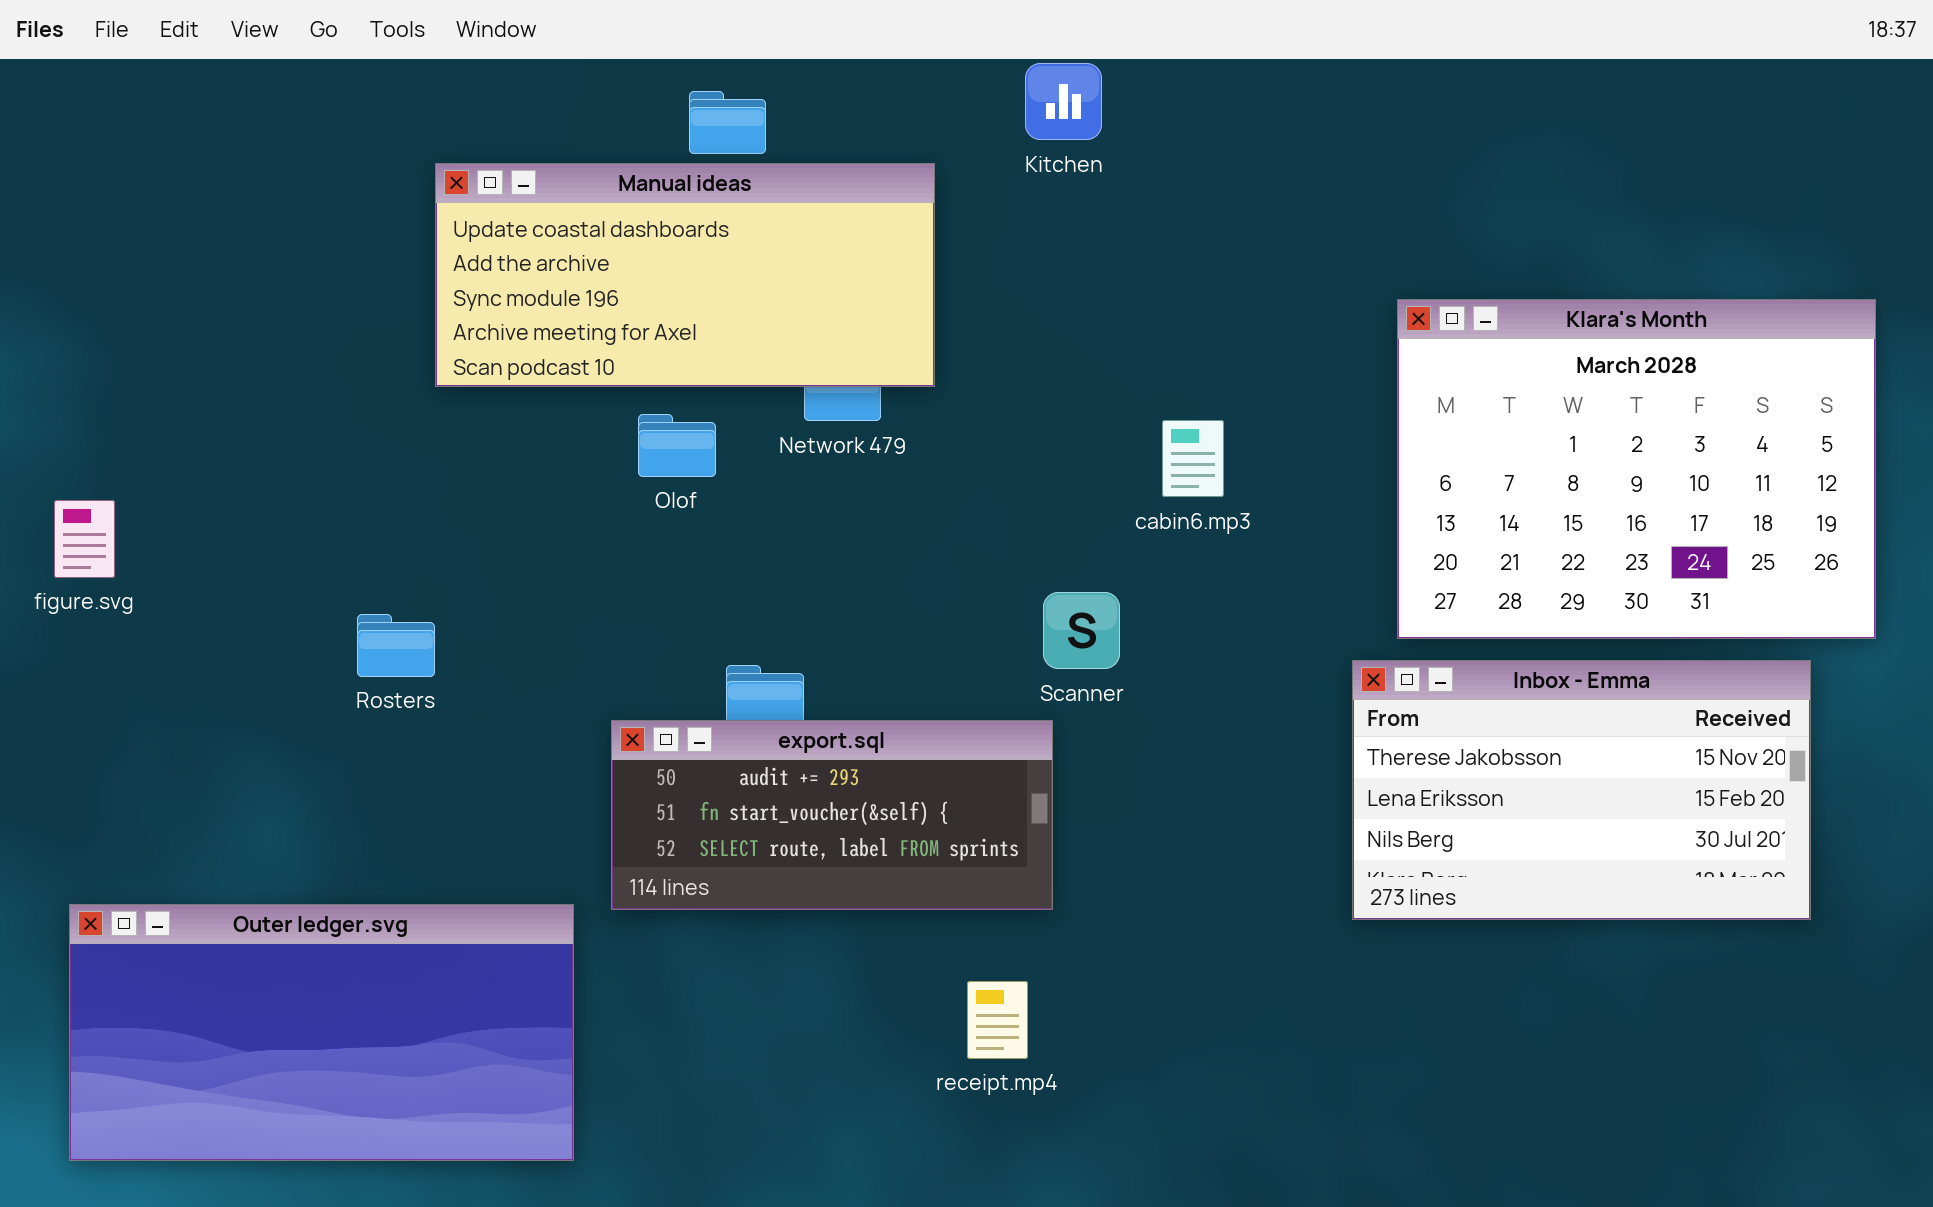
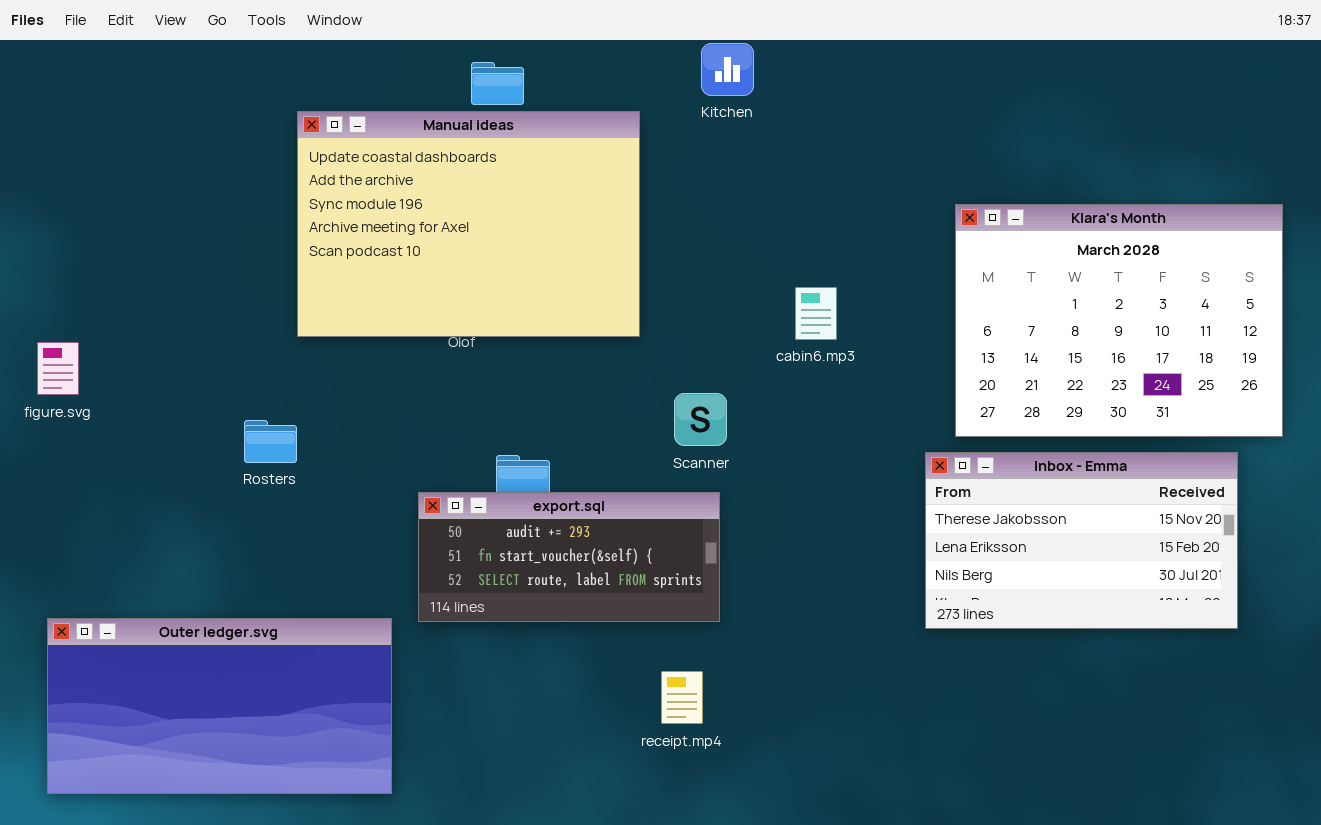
Manual ideas: [435,163,935,387] -> [297,111,640,337], resized
Scanner: [1043,592,1120,669] -> [674,393,727,446], moved

